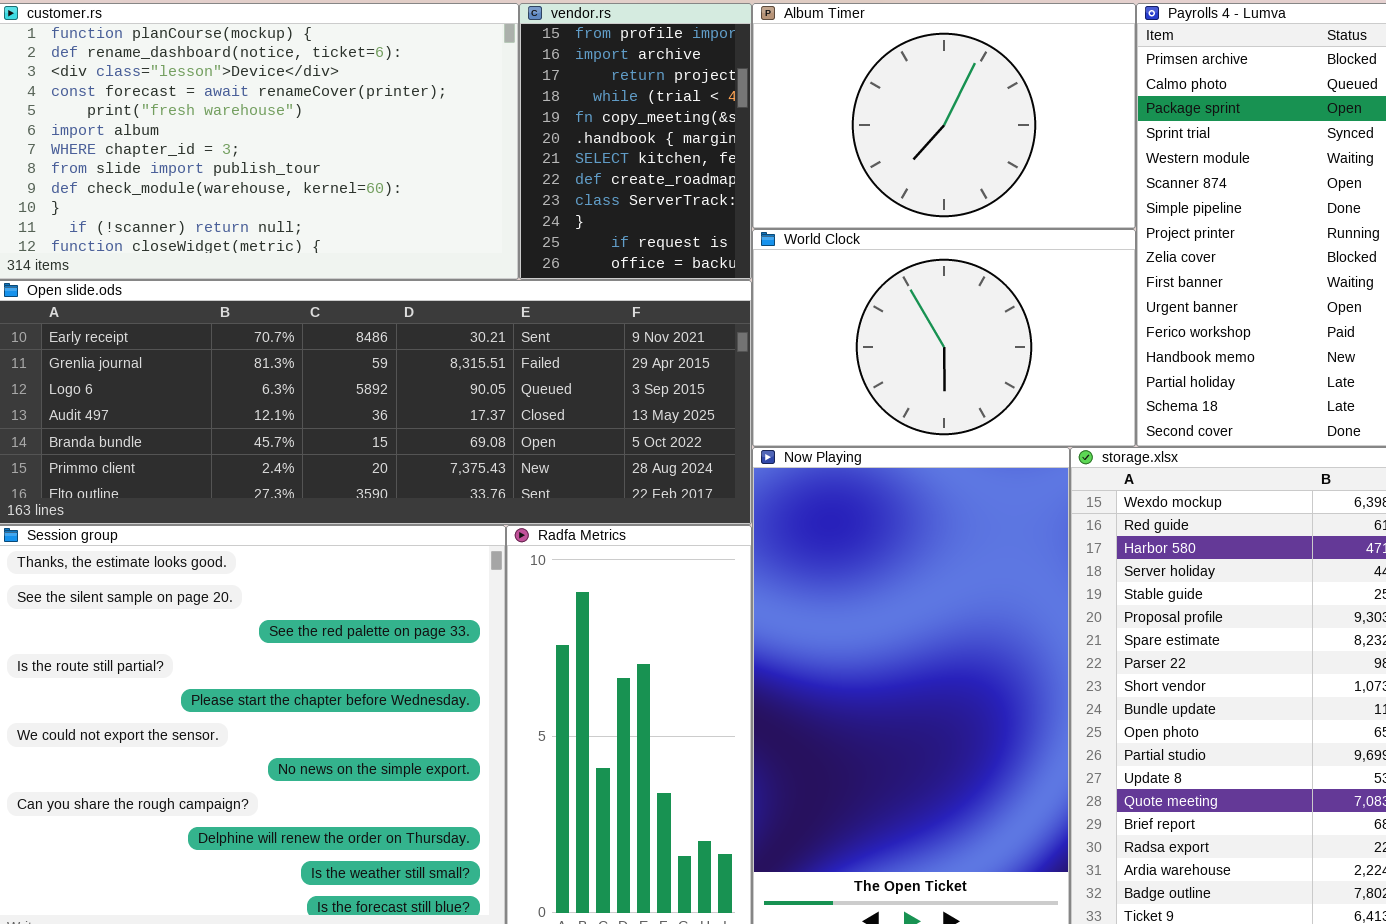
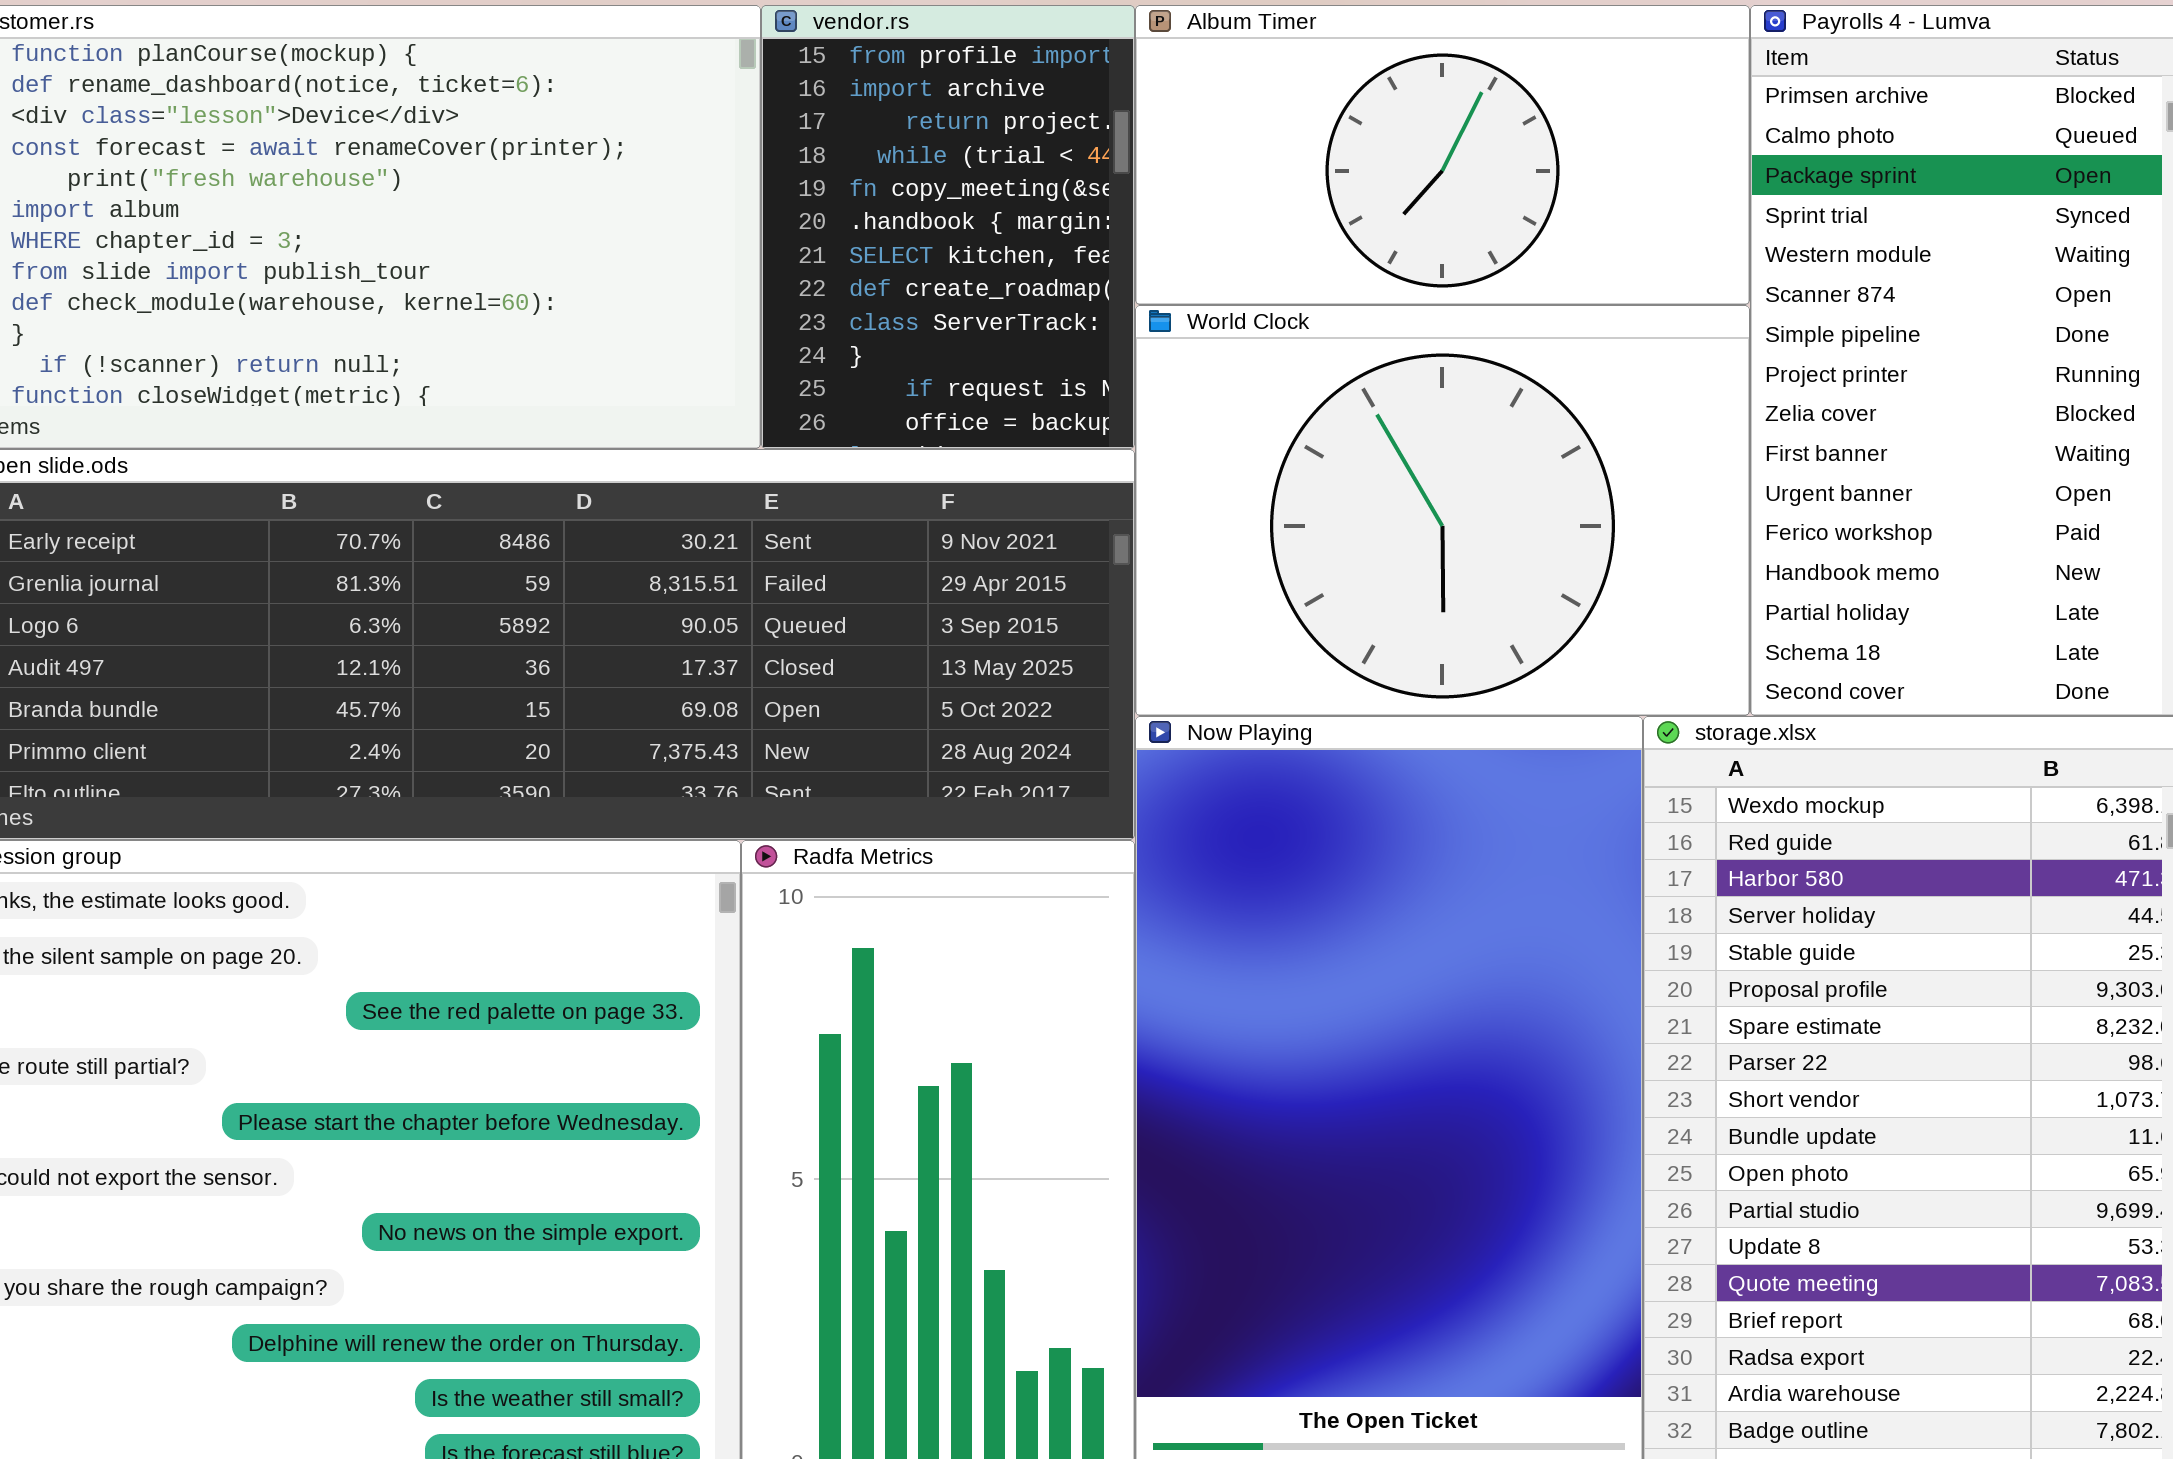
Album Timer: [752,3,1136,229] -> [1135,5,1750,305], resized
World Clock: [752,229,1136,447] -> [1135,305,1750,716], resized

